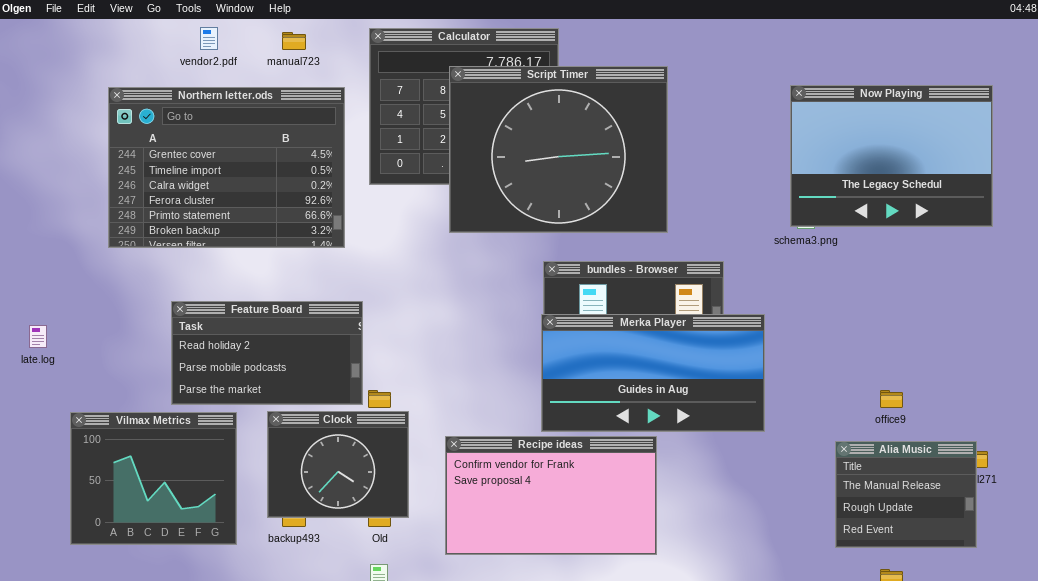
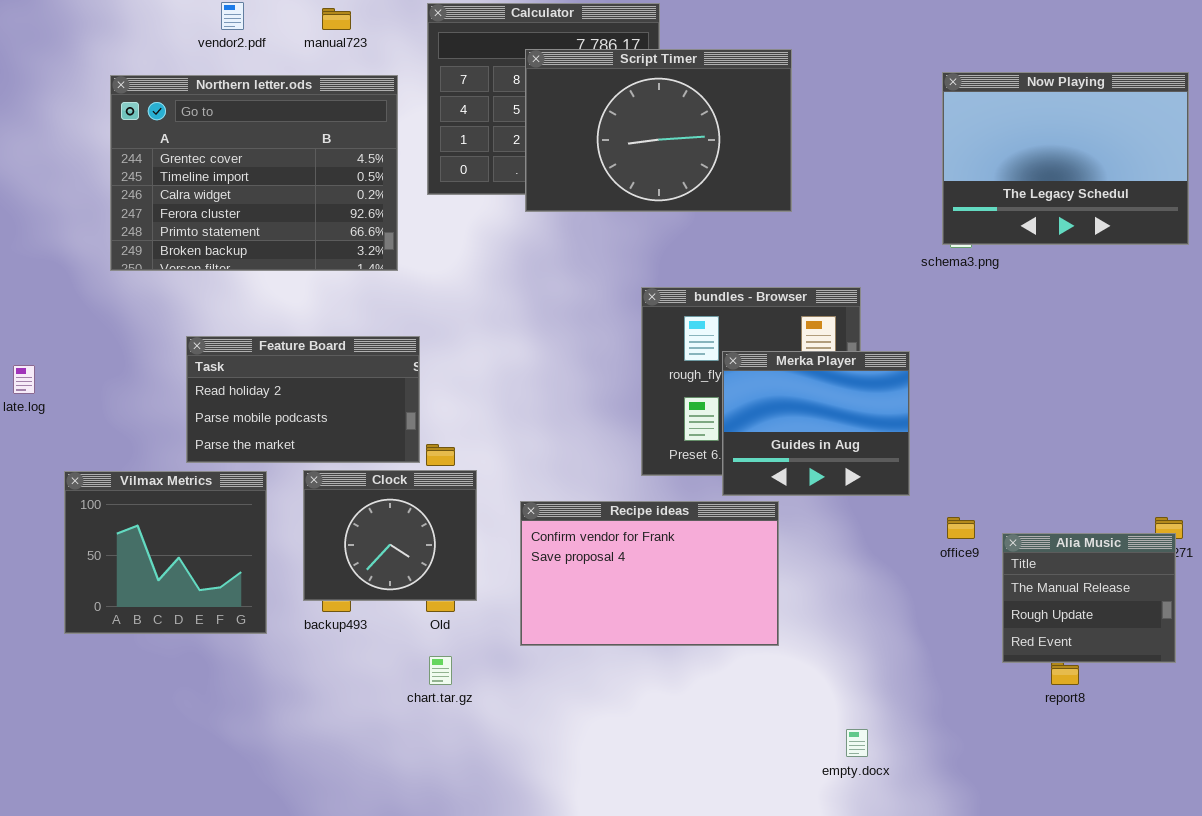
Script Timer: [449,66,668,233] -> [525,49,792,212], resized
Merka Player: [541,314,765,432] -> [722,351,910,496], resized
office9: [880,390,903,408] -> [947,517,975,539], moved
Alia Music: [835,441,977,548] -> [1002,533,1176,663], moved

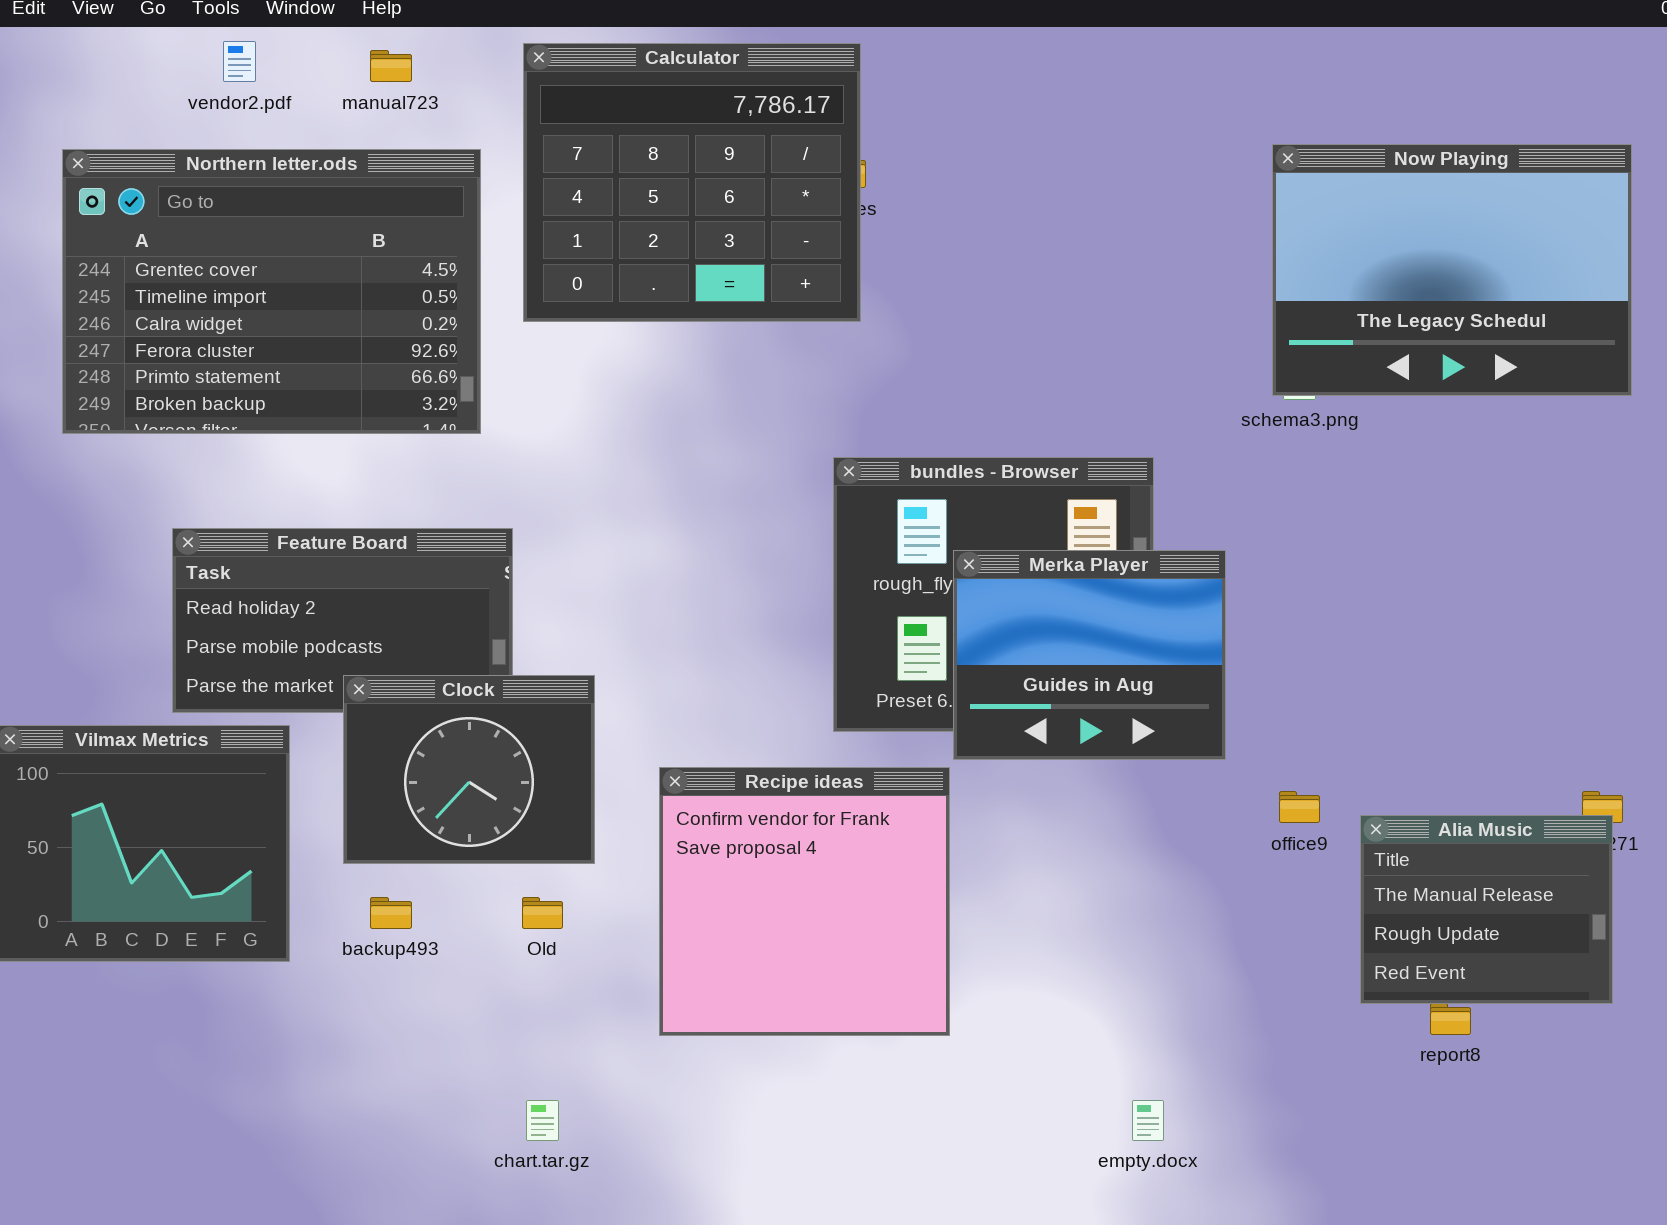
Script Timer: [525,49,792,212] -> none, closed
Clock: [303,470,477,601] -> [343,675,595,864], moved
Recipe ideas: [520,501,779,646] -> [659,767,950,1036], resized
chart.tar.gz: [429,656,452,685] -> [526,1100,559,1141], moved

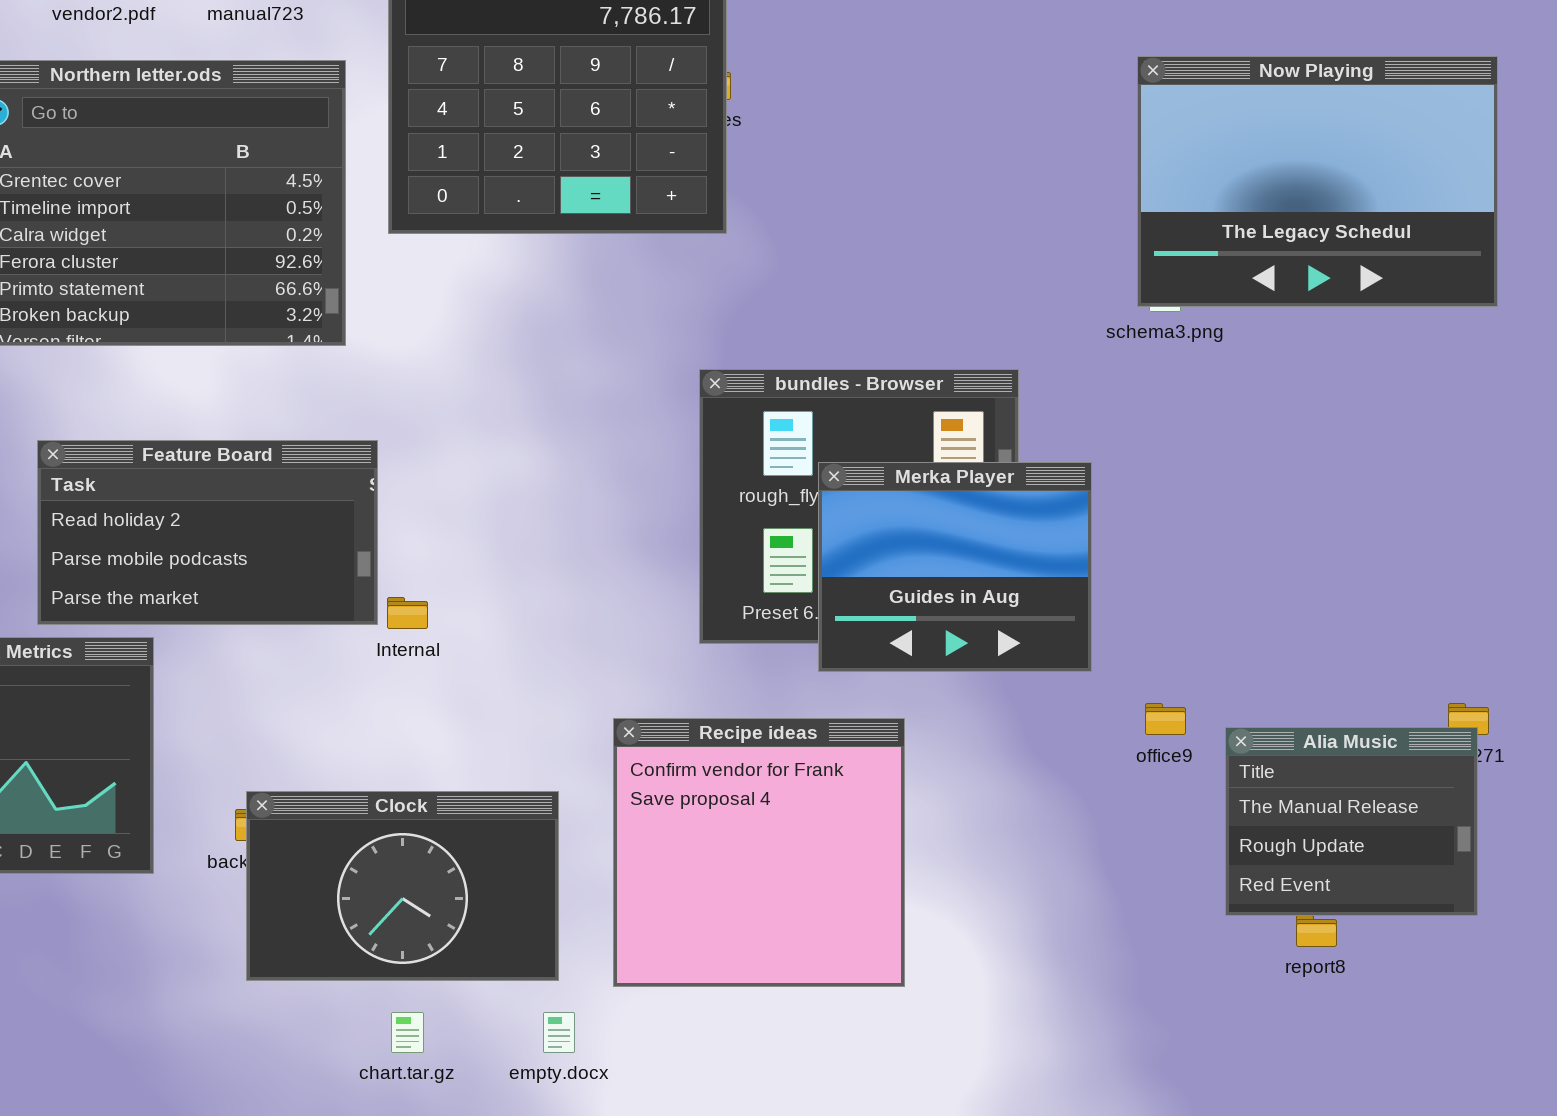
Clock: [343,675,595,864] -> [246,791,559,981], moved, resized
Recipe ideas: [659,767,950,1036] -> [613,718,905,987], moved
empty.docx: [1132,1100,1164,1141] -> [543,1012,575,1053], moved

